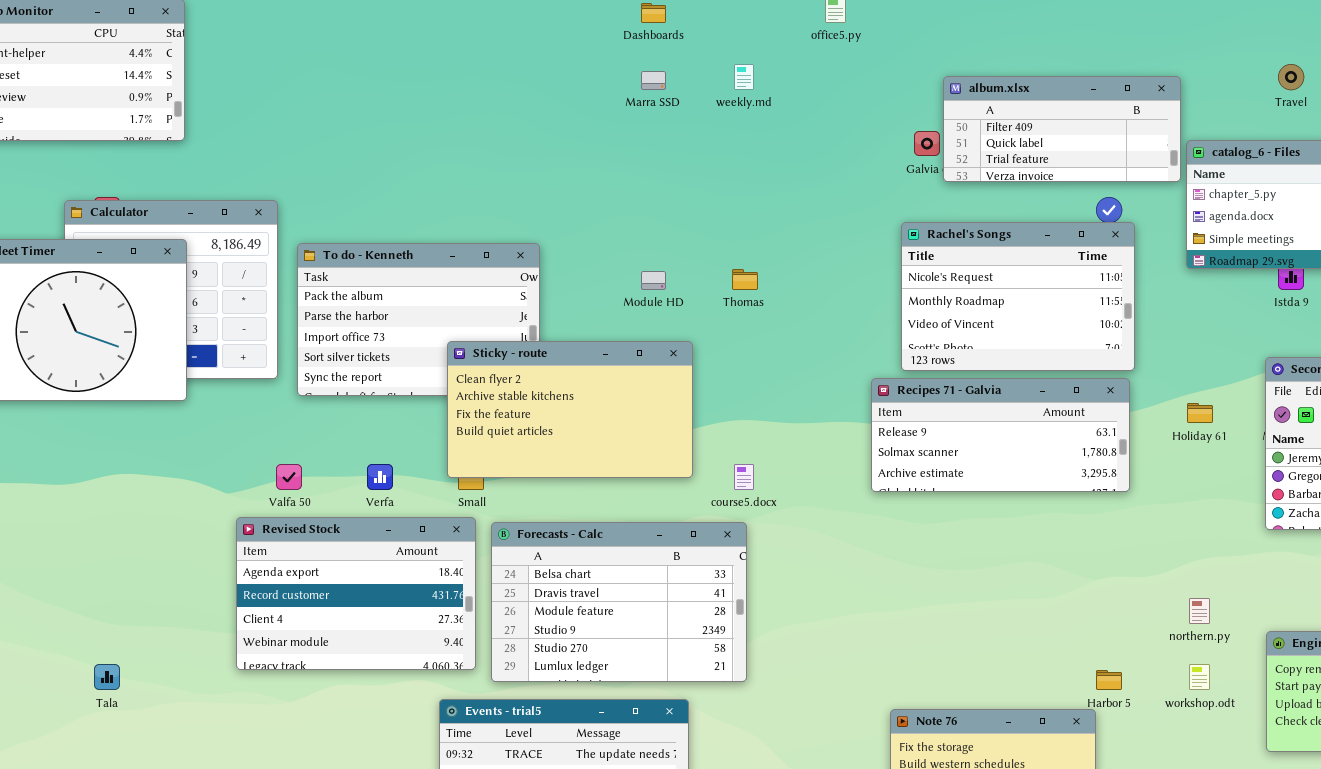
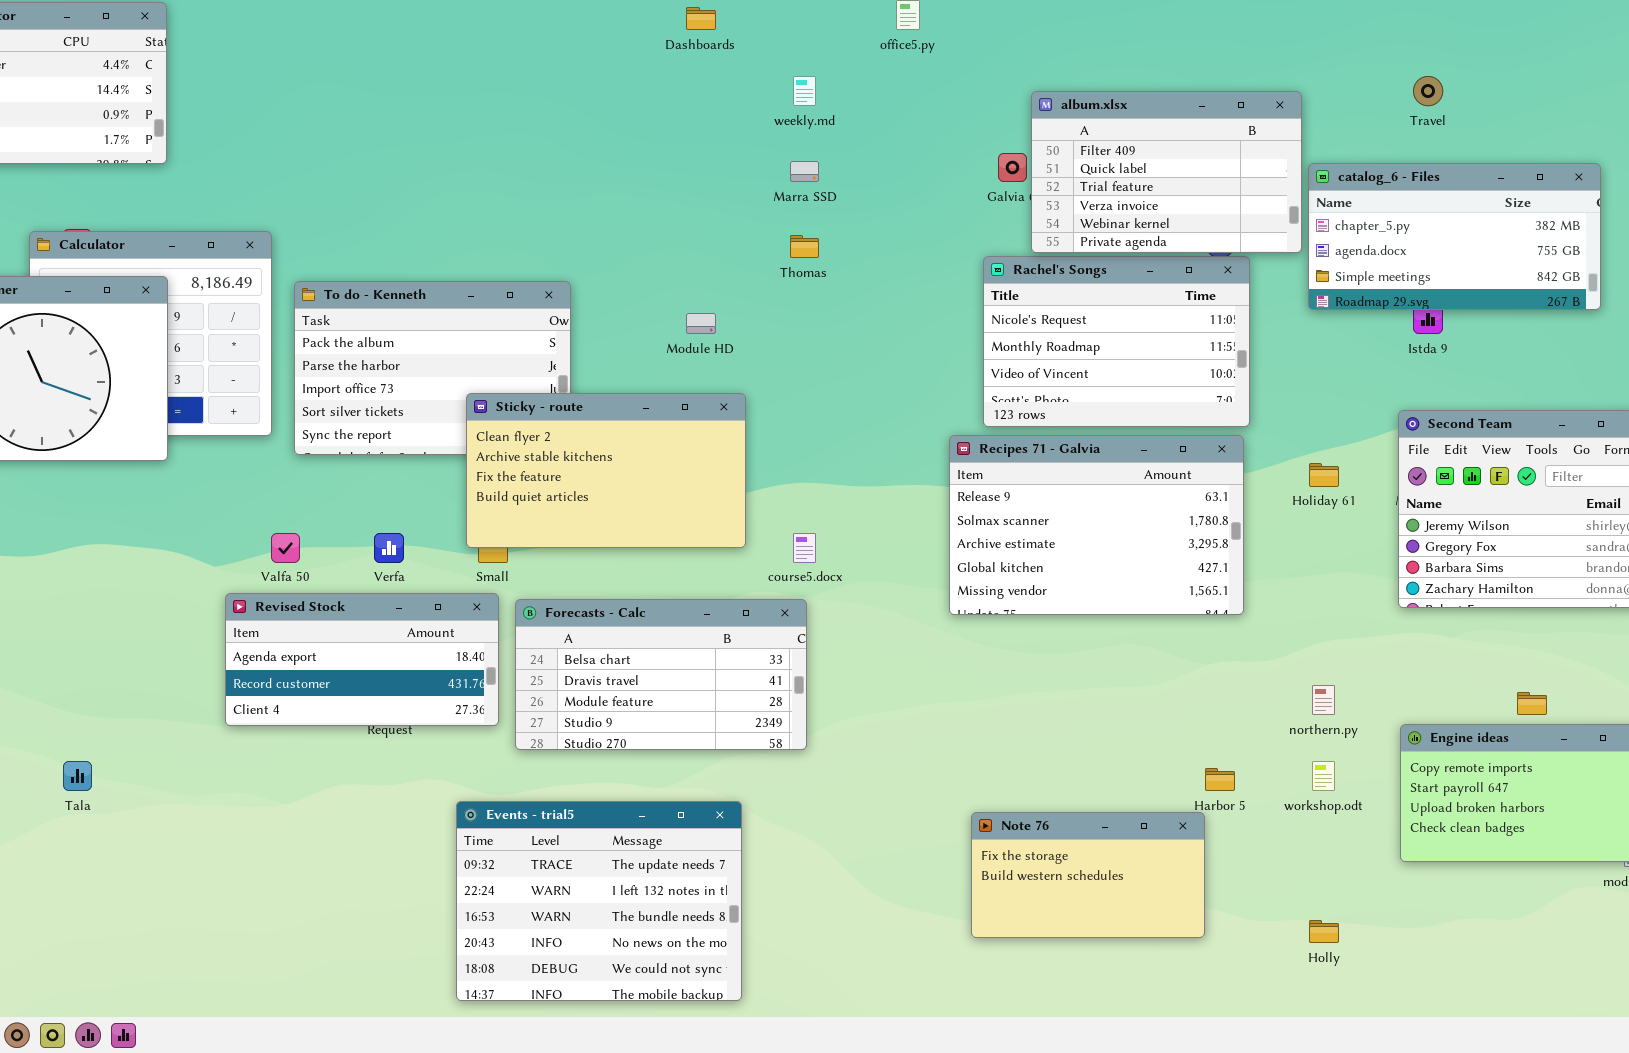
Marra SSD: [641,71,666,90] -> [790,161,819,182], moved
album.xlsx: [943,76,1181,182] -> [1031,91,1302,253], resized
Thomas: [732,269,758,290] -> [790,235,819,258], moved
Recipes 71 - Galvia: [871,378,1130,492] -> [949,435,1244,615], resized
Revised Stock: [236,517,476,670] -> [225,593,499,726], resized
Forecasts - Calc: [491,522,747,682] -> [515,599,807,750], resized

